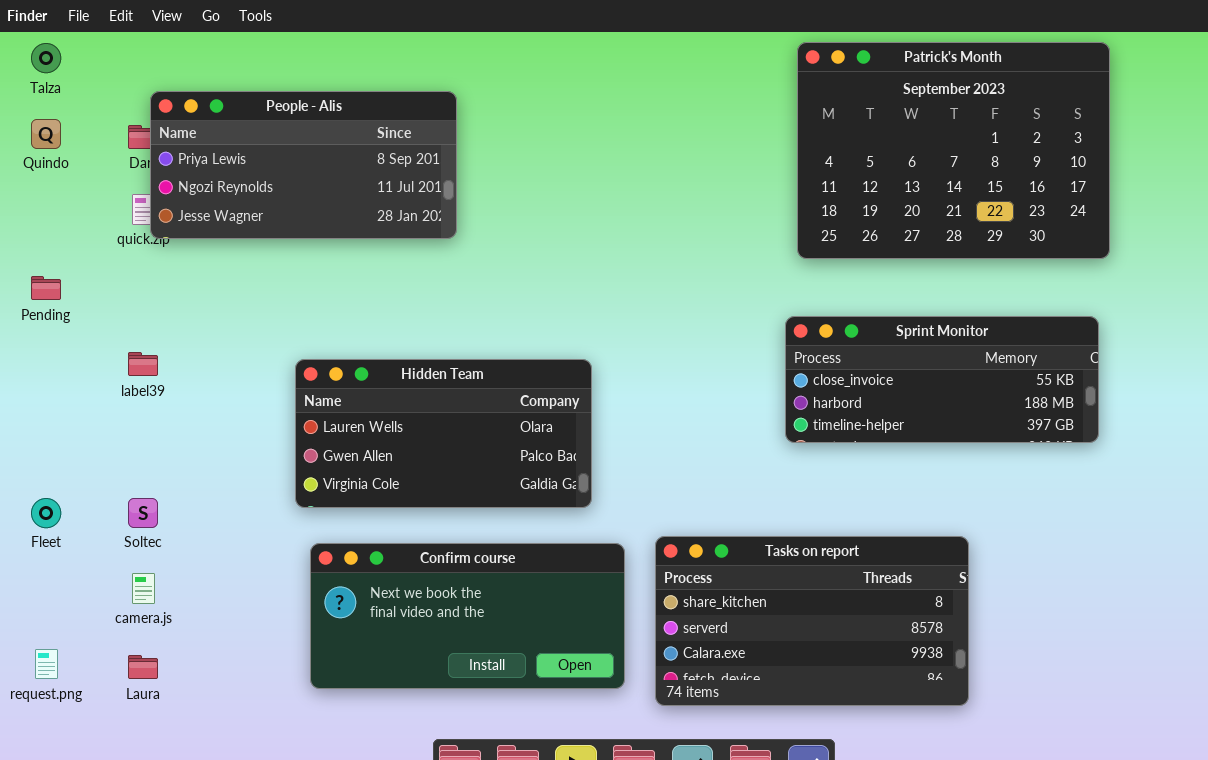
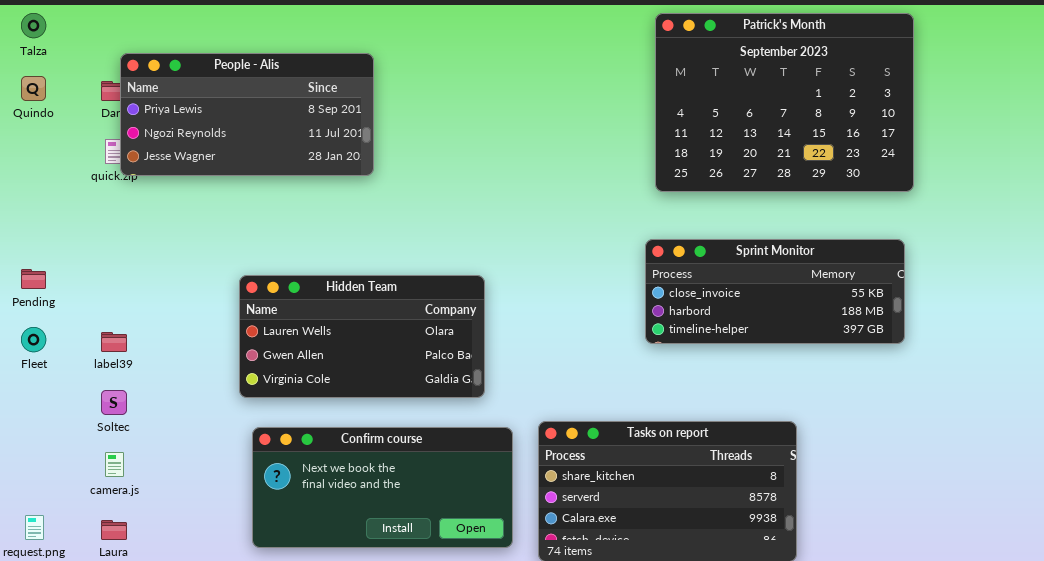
Pending: [31,276,61,300] -> [21,269,46,289], moved
label39: [128,352,158,376] -> [101,332,127,352], moved
Fleet: [31,498,61,528] -> [21,327,46,352], moved

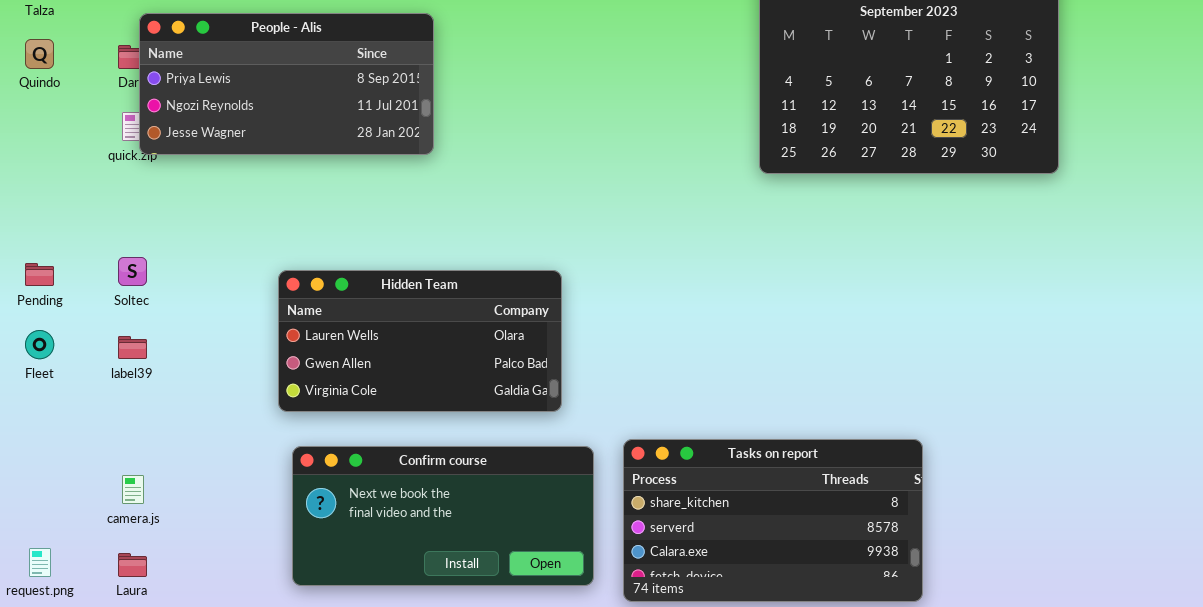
Sprint Monitor: [645,239,905,344] -> none, closed
Soltec: [101,390,127,415] -> [118,257,147,286], moved

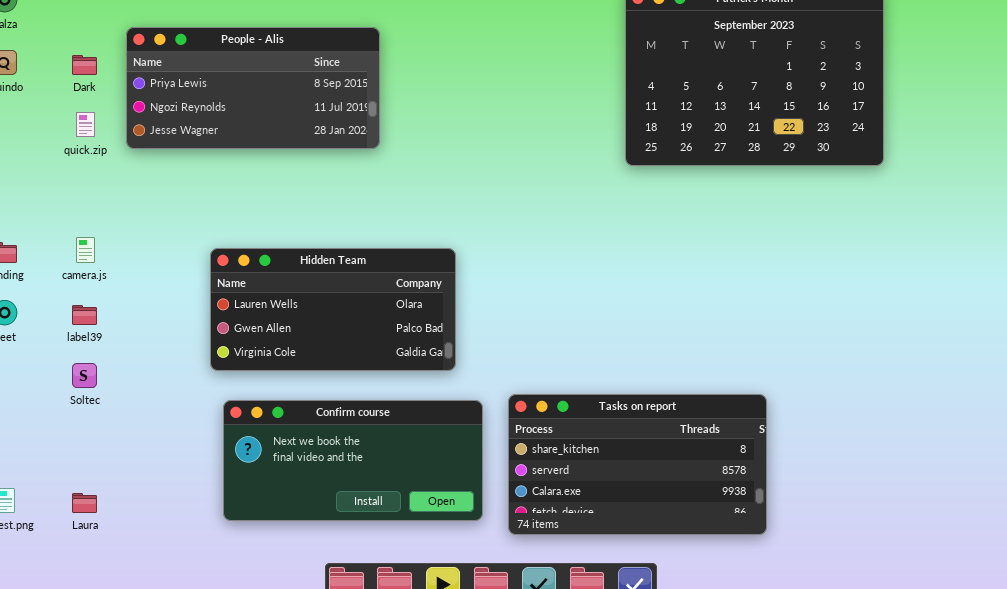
People - Alis: [139,13,434,155] -> [126,27,380,149], moved
Soltec: [118,257,147,286] -> [72,363,97,388], moved
camera.js: [122,475,144,504] -> [76,237,95,263], moved

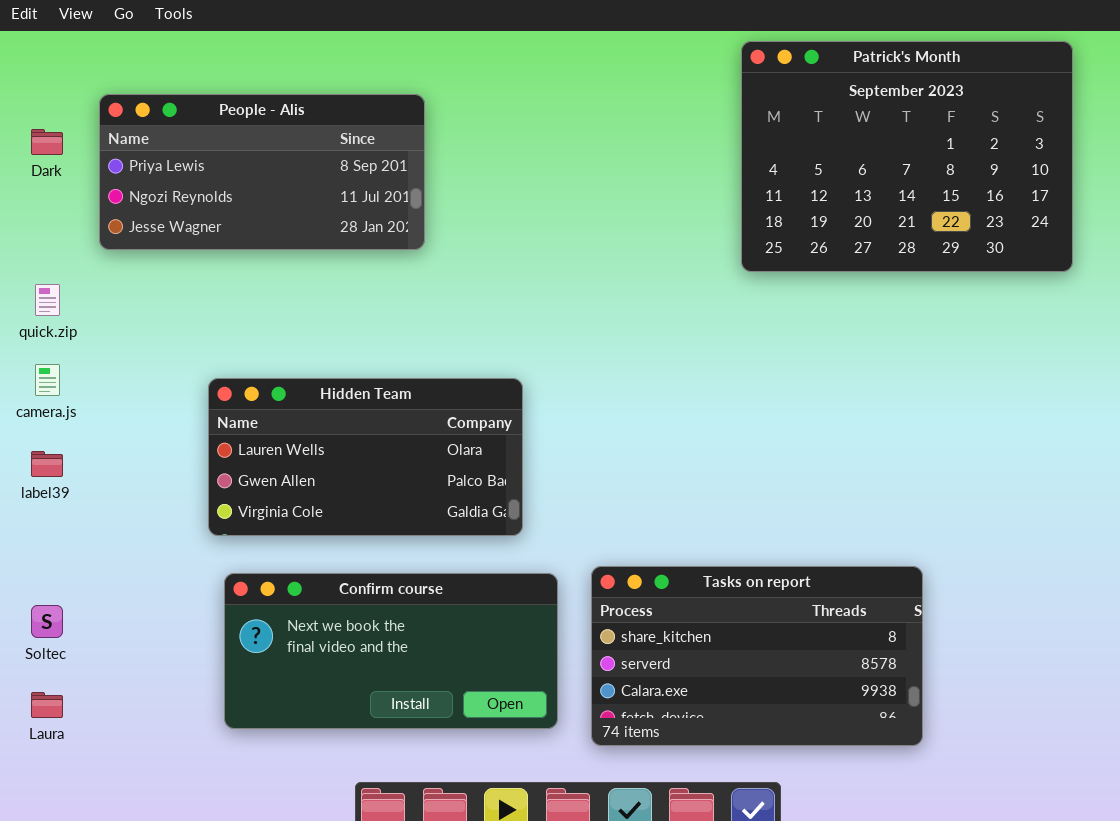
quick.zip: [76,112,95,137] -> [35,284,60,316], moved
Soltec: [72,363,97,388] -> [31,605,63,638], moved

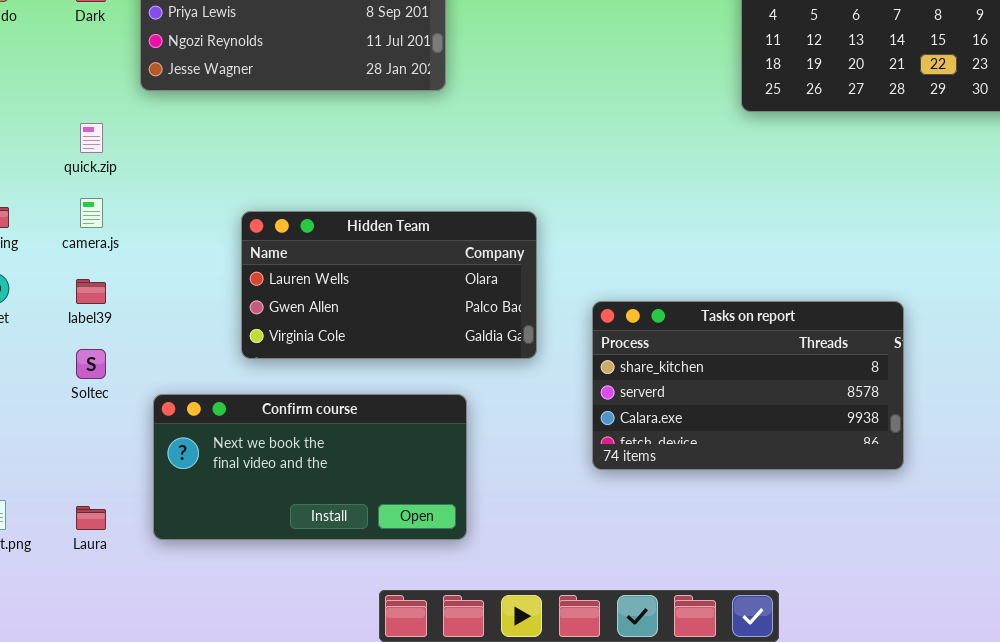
Tasks on report: [591,566,923,746] -> [592,301,904,470], moved
Confirm course: [224,573,558,729] -> [153,394,467,540], moved
Soltec: [31,605,63,638] -> [76,349,106,379], moved

